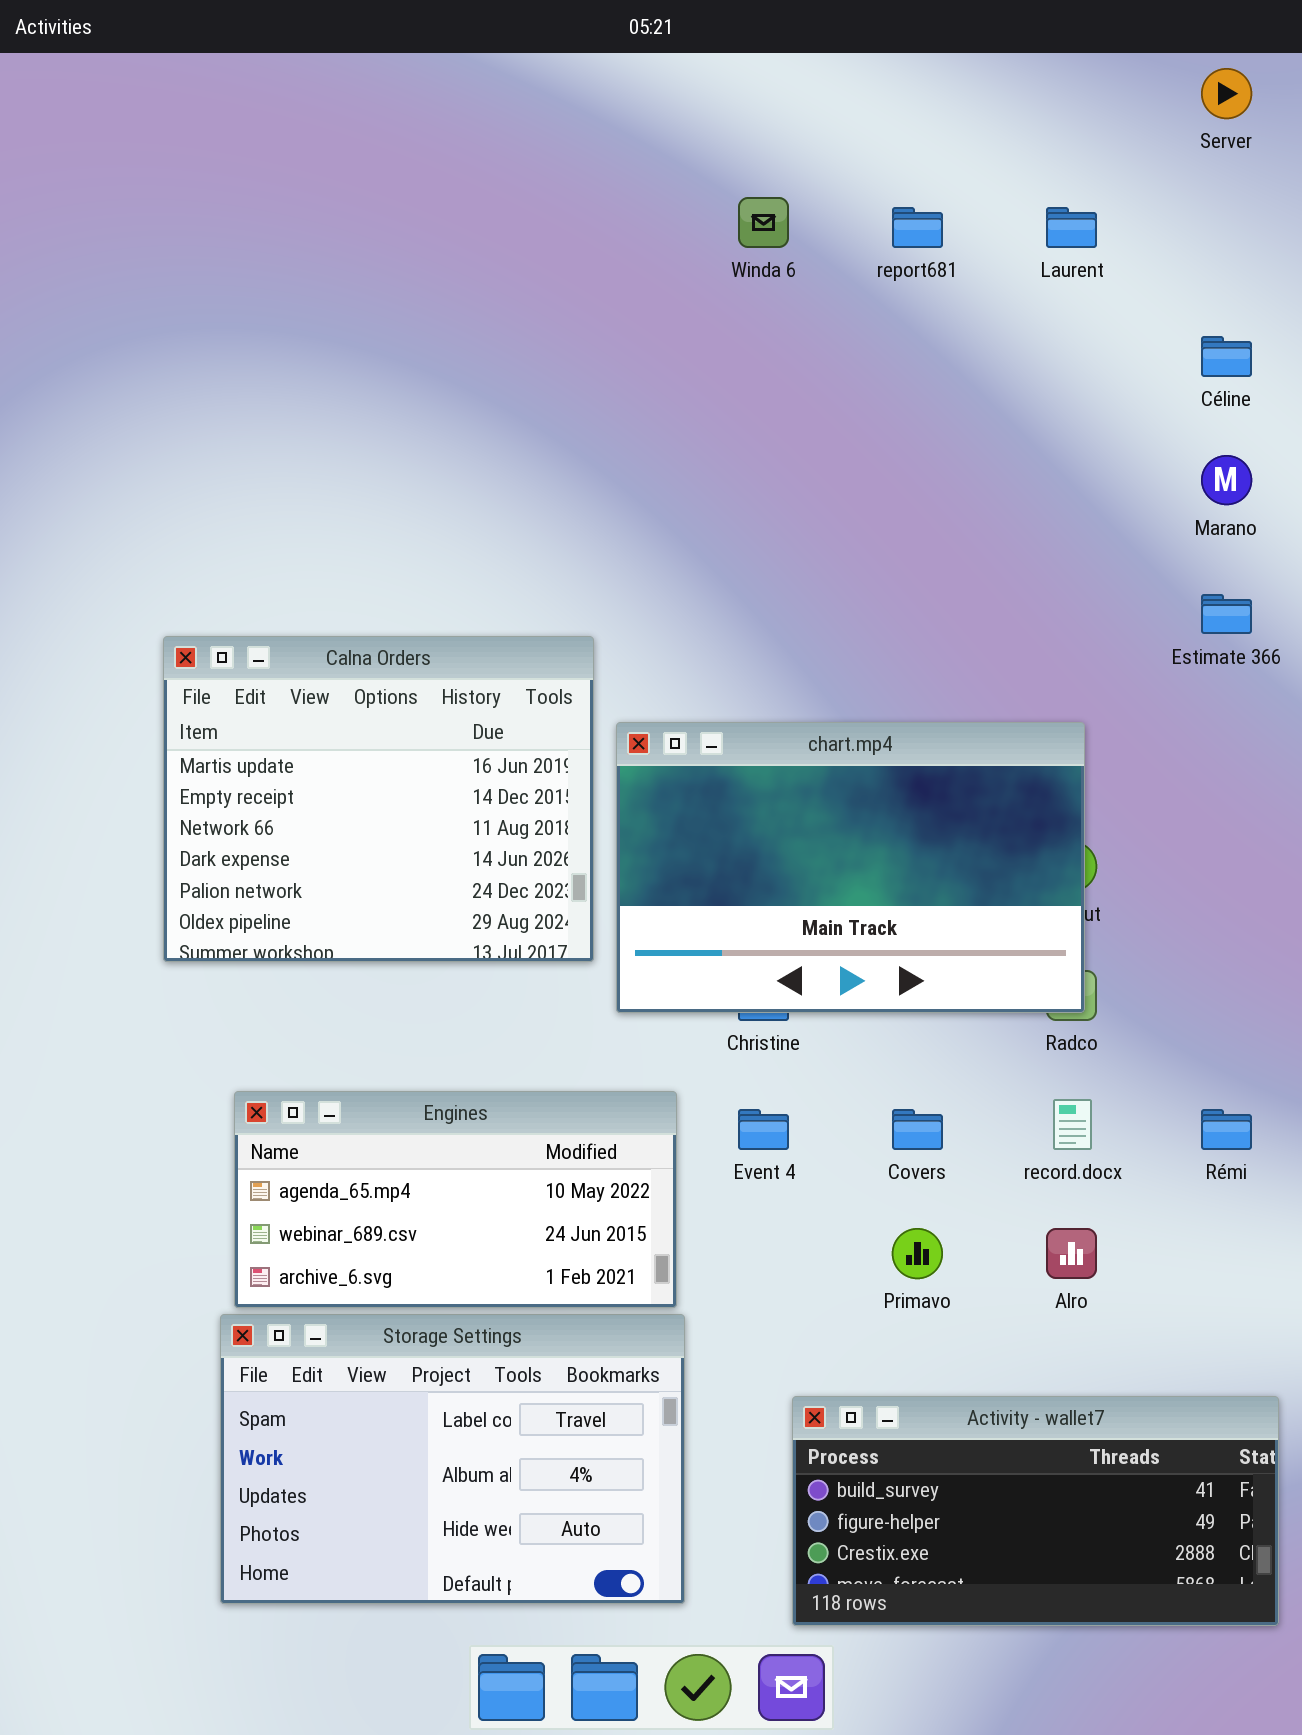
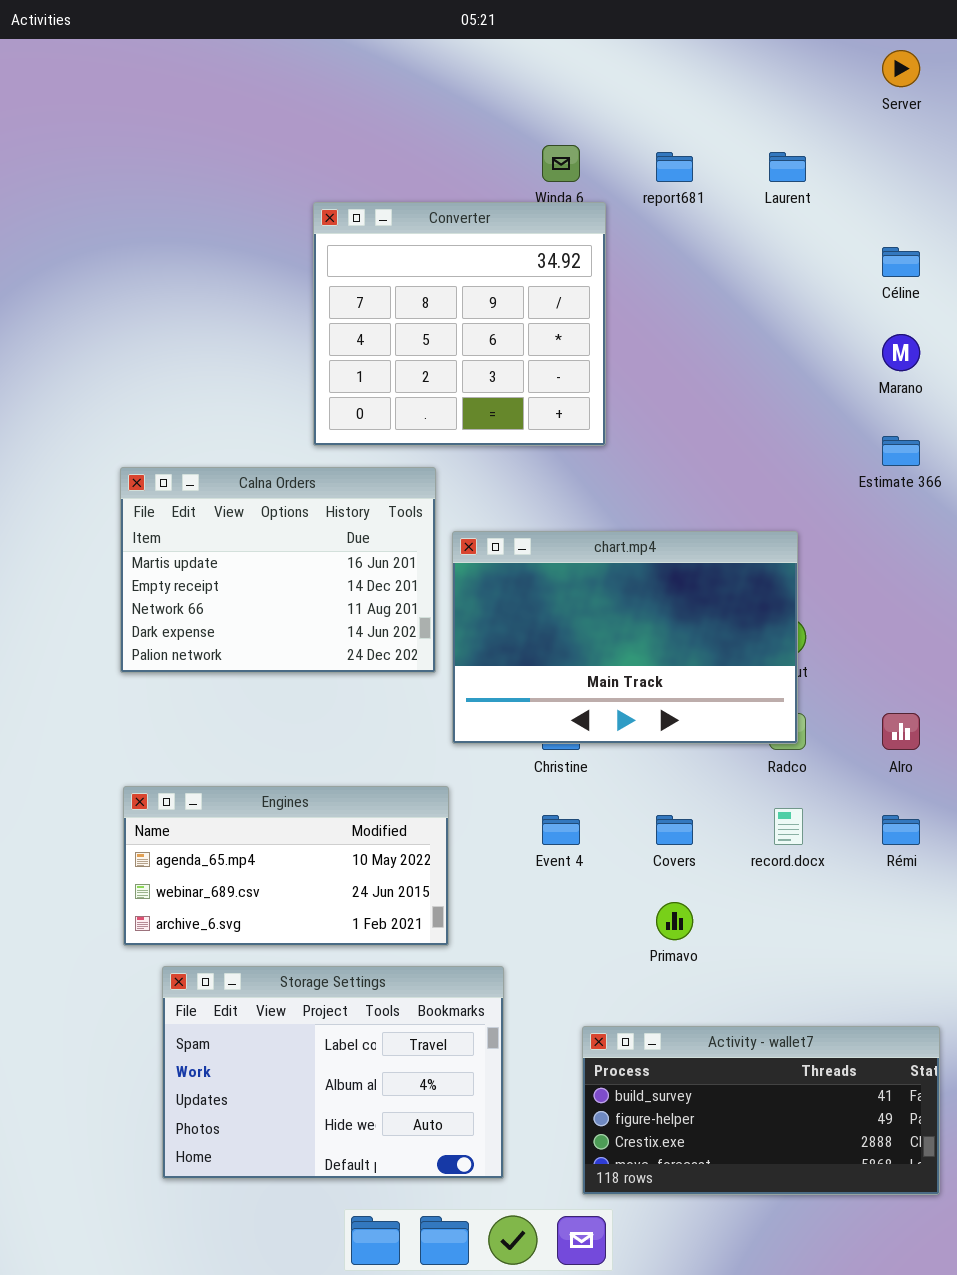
Converter: none -> [313,202,606,446], opened
Calna Orders: [163,636,594,962] -> [120,467,436,673], resized
Engines: [234,1091,677,1308] -> [123,786,449,946], moved
Alro: [1046,1228,1097,1279] -> [882,713,920,750], moved

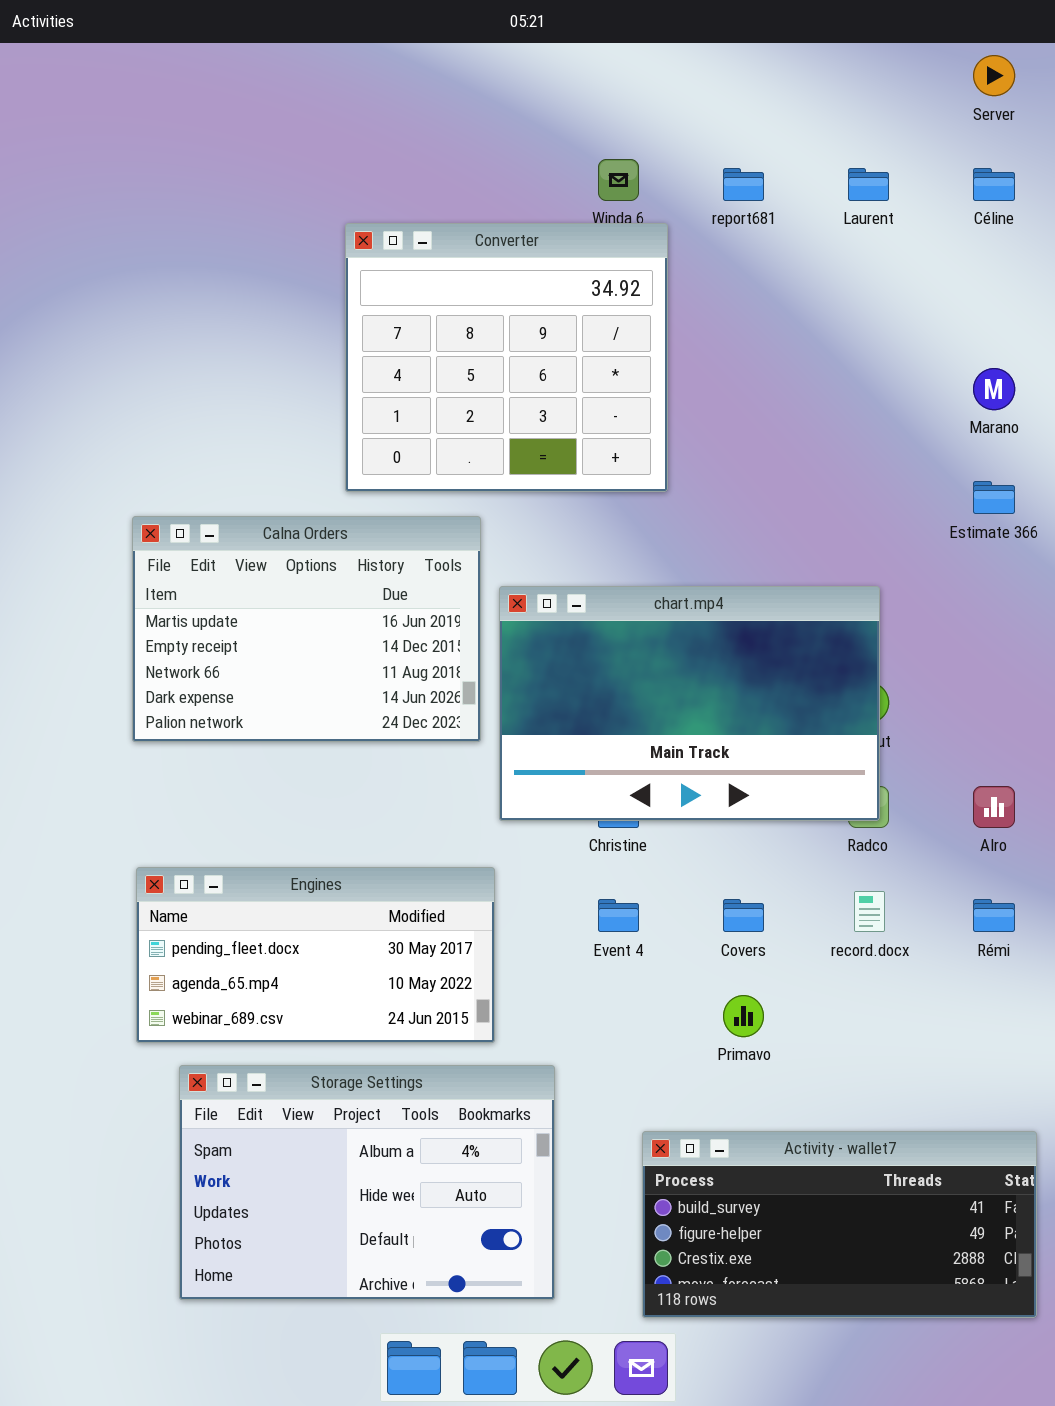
Céline: [882,247,920,277] -> [973,168,1015,201], moved
Engines: [123,786,449,946] -> [136,867,495,1043], scrolled up 1 row
Storage Settings: [162,966,504,1179] -> [179,1065,555,1300], scrolled down 1 row

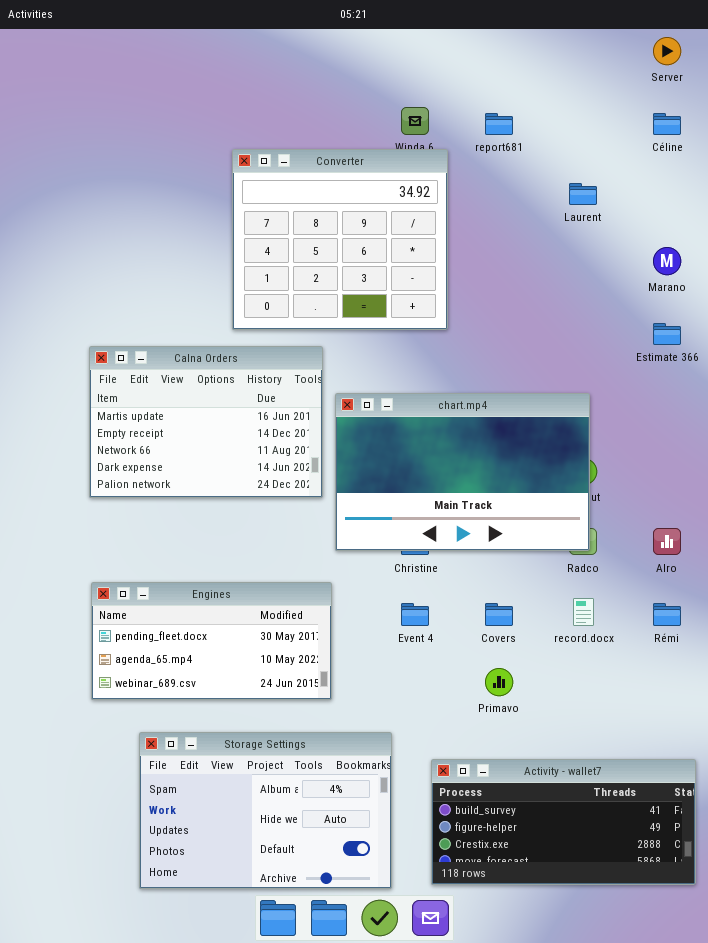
Laurent: [848,168,889,201] -> [569,183,597,205], moved
Storage Settings: [179,1065,555,1300] -> [139,732,392,889], moved

